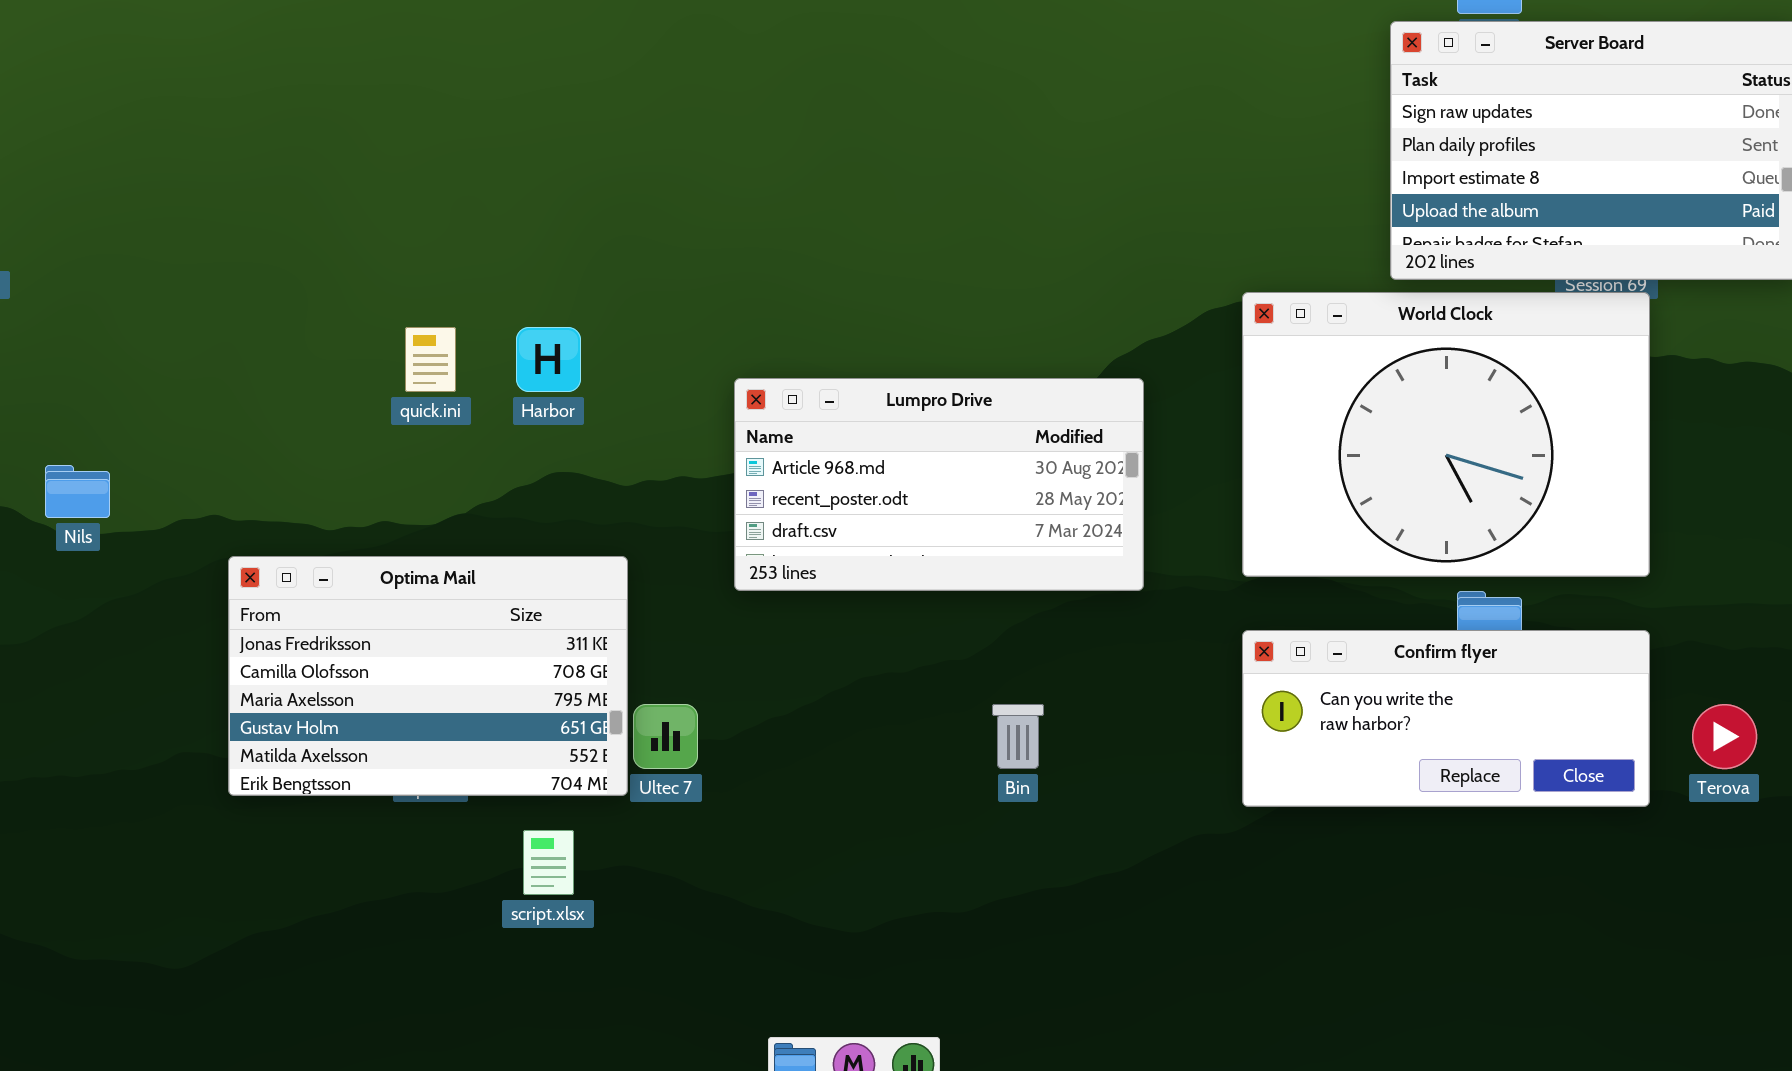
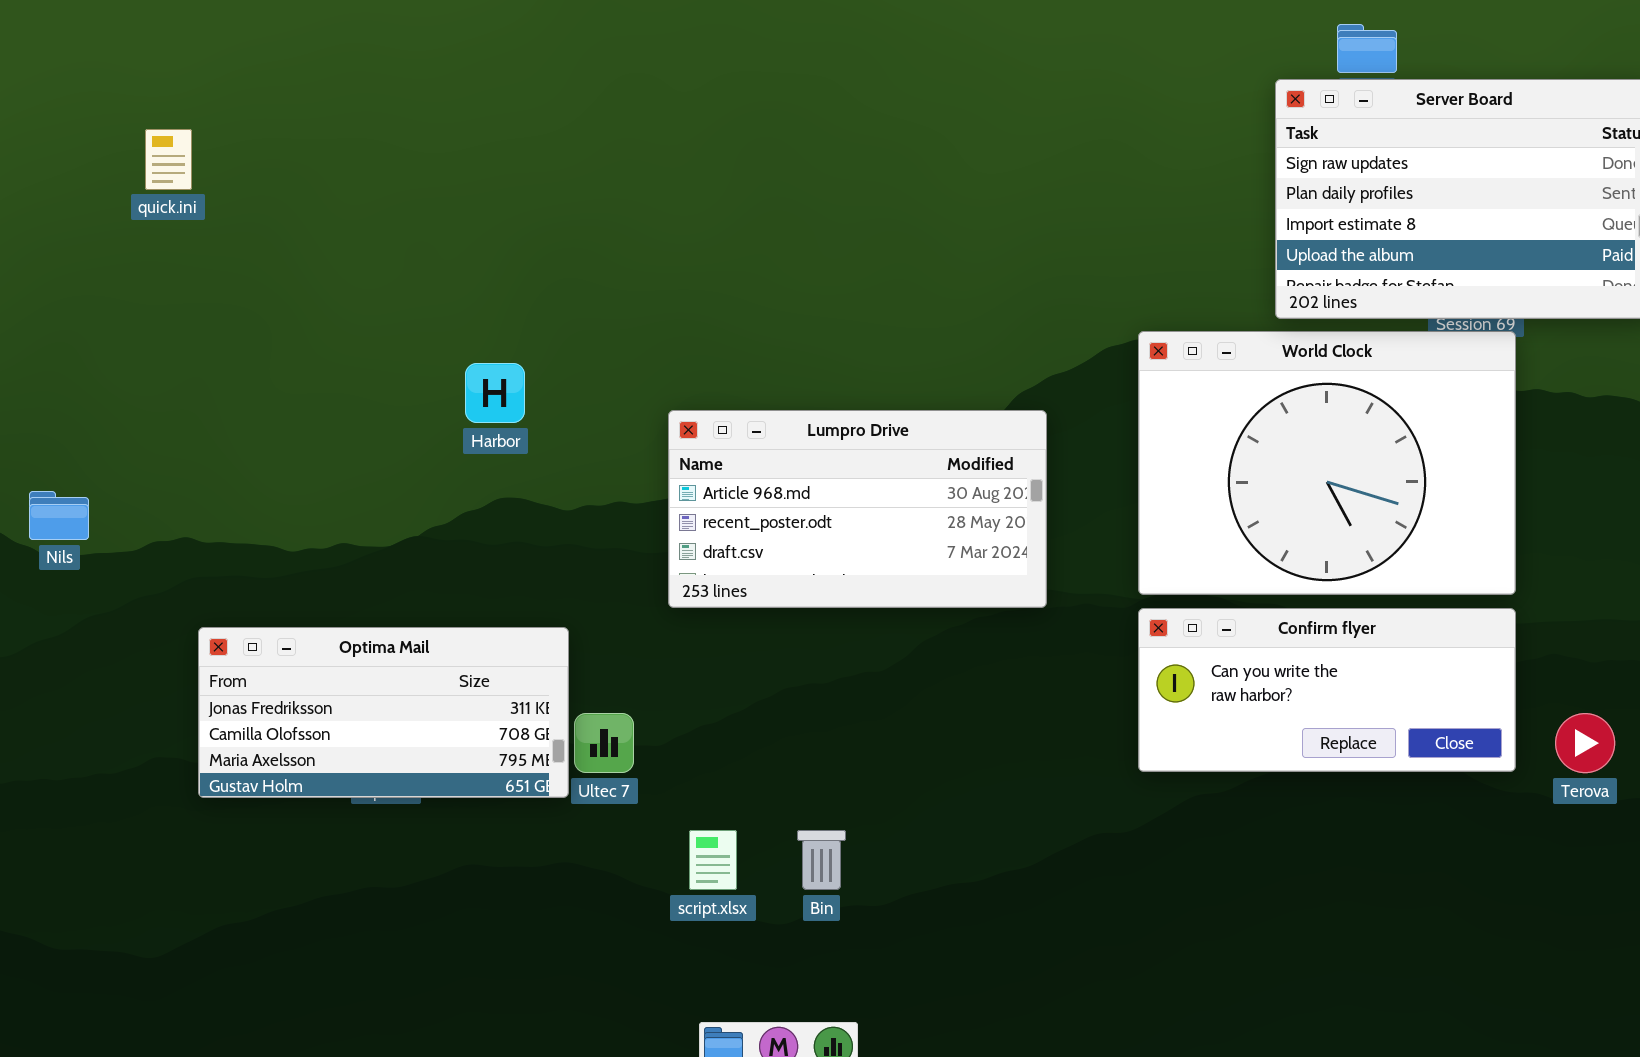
quick.ini: [405,327,456,392] -> [145,129,192,190], moved
Optima Mail: [228,556,628,796] -> [198,627,569,798], resized
Confirm flyer: [1242,630,1650,807] -> [1138,608,1516,772], moved
Bin: [992,704,1044,769] -> [797,830,846,890], moved
script.xlsx: [523,830,574,895] -> [689,830,737,890], moved

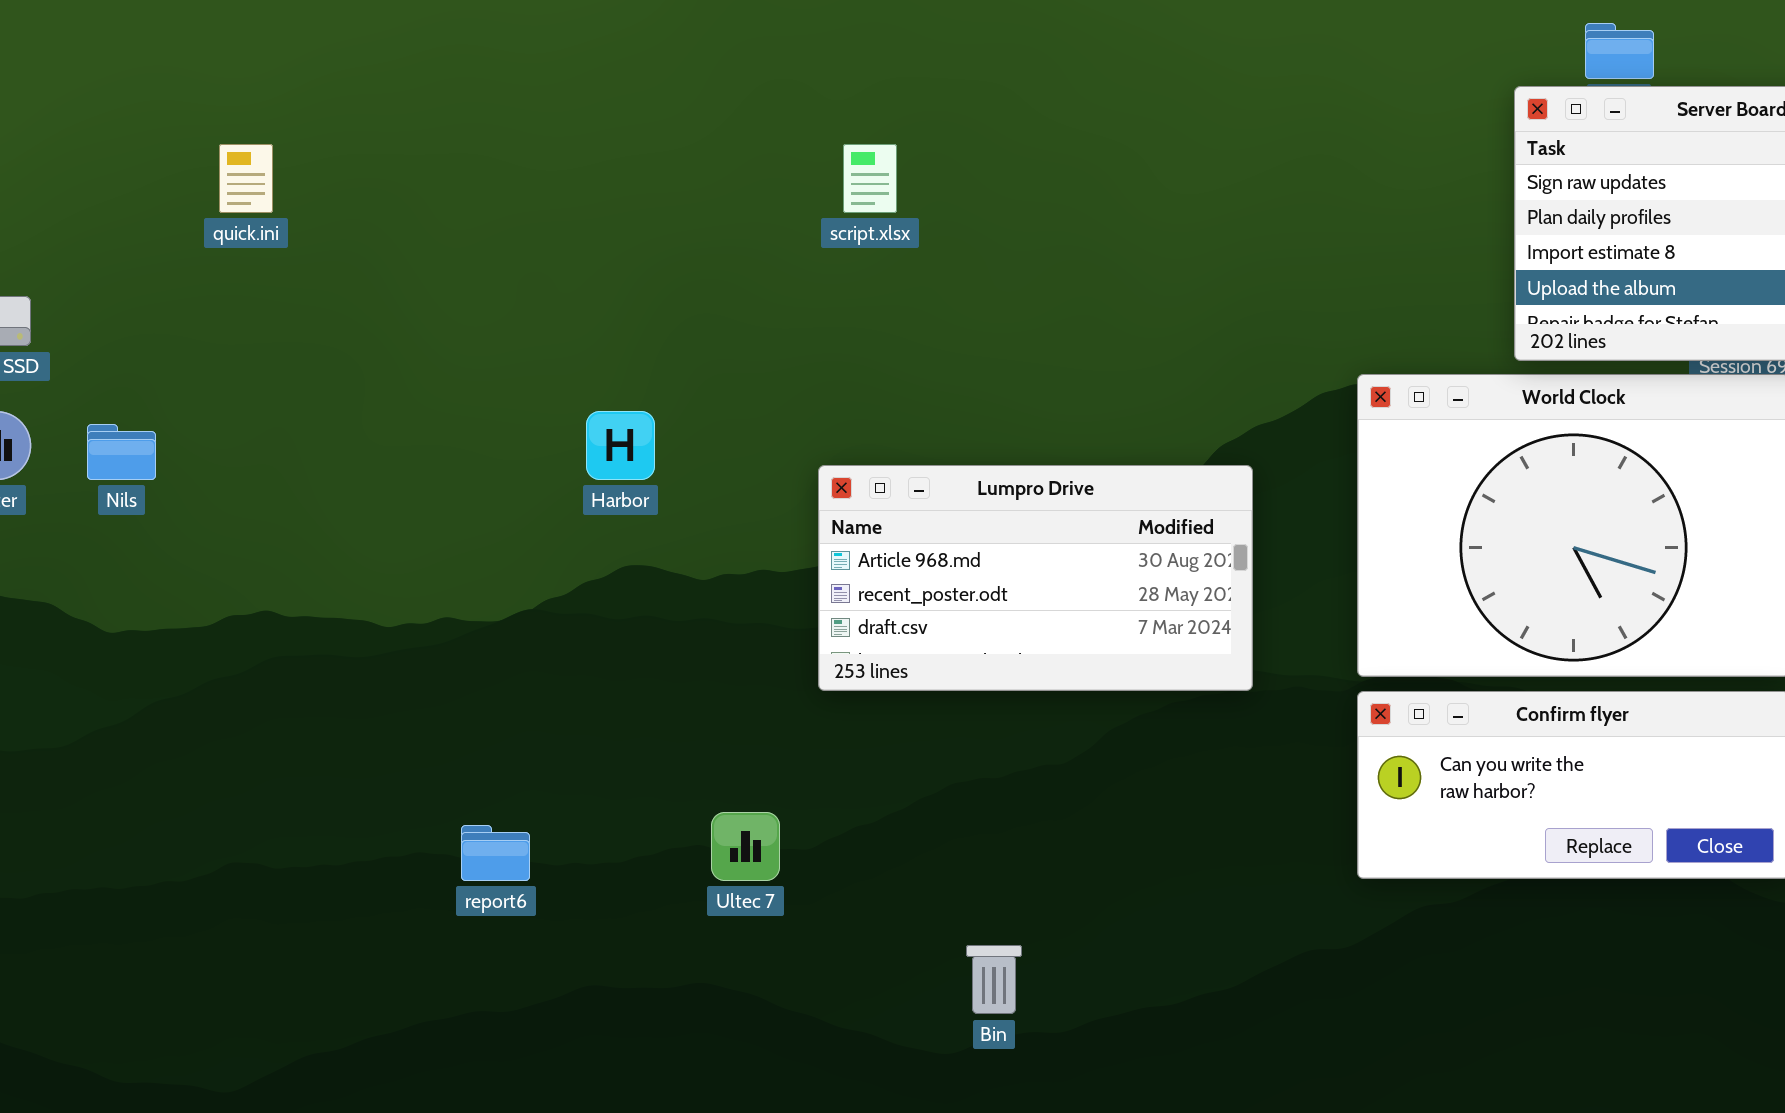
Nils: [29,491,89,540] -> [87,424,156,480], moved
Optima Mail: [198,627,569,798] -> none, closed
script.xlsx: [689,830,737,890] -> [843,144,897,213], moved

